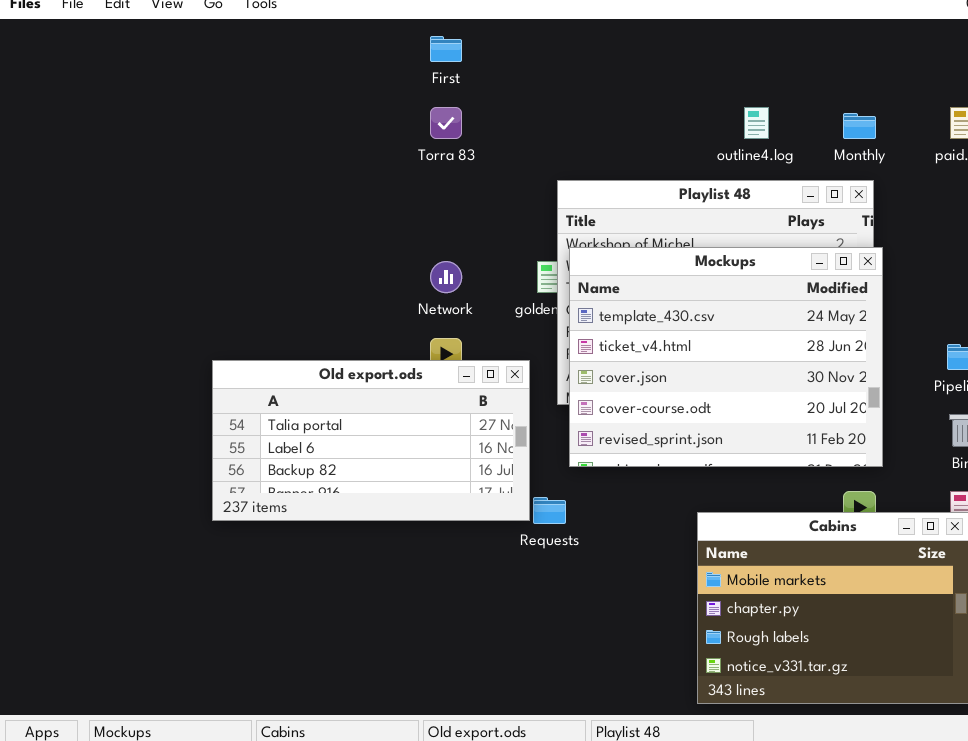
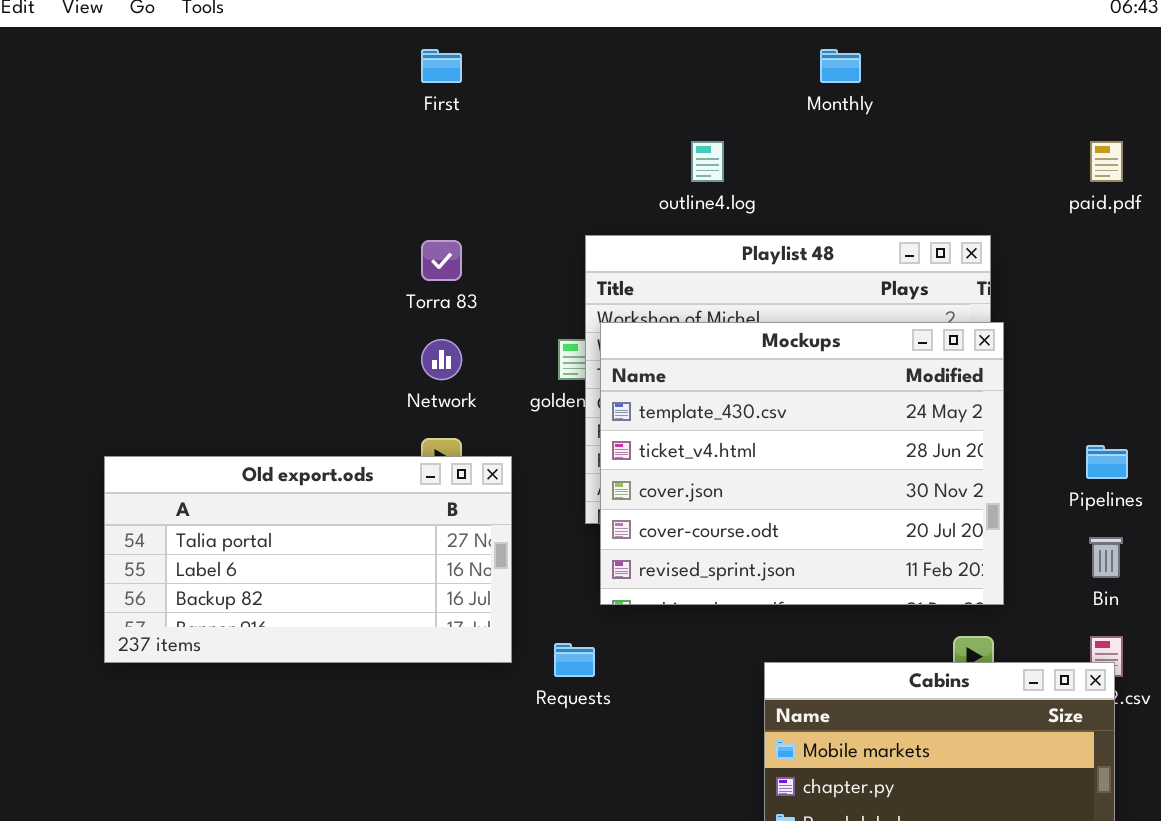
Torra 83: [430,107,462,139] -> [421,240,462,281], moved
outline4.log: [744,107,769,139] -> [691,141,724,182], moved
Monthly: [843,113,876,139] -> [820,49,861,83], moved
Old export.ods: [212,360,530,521] -> [104,456,512,663], moved

